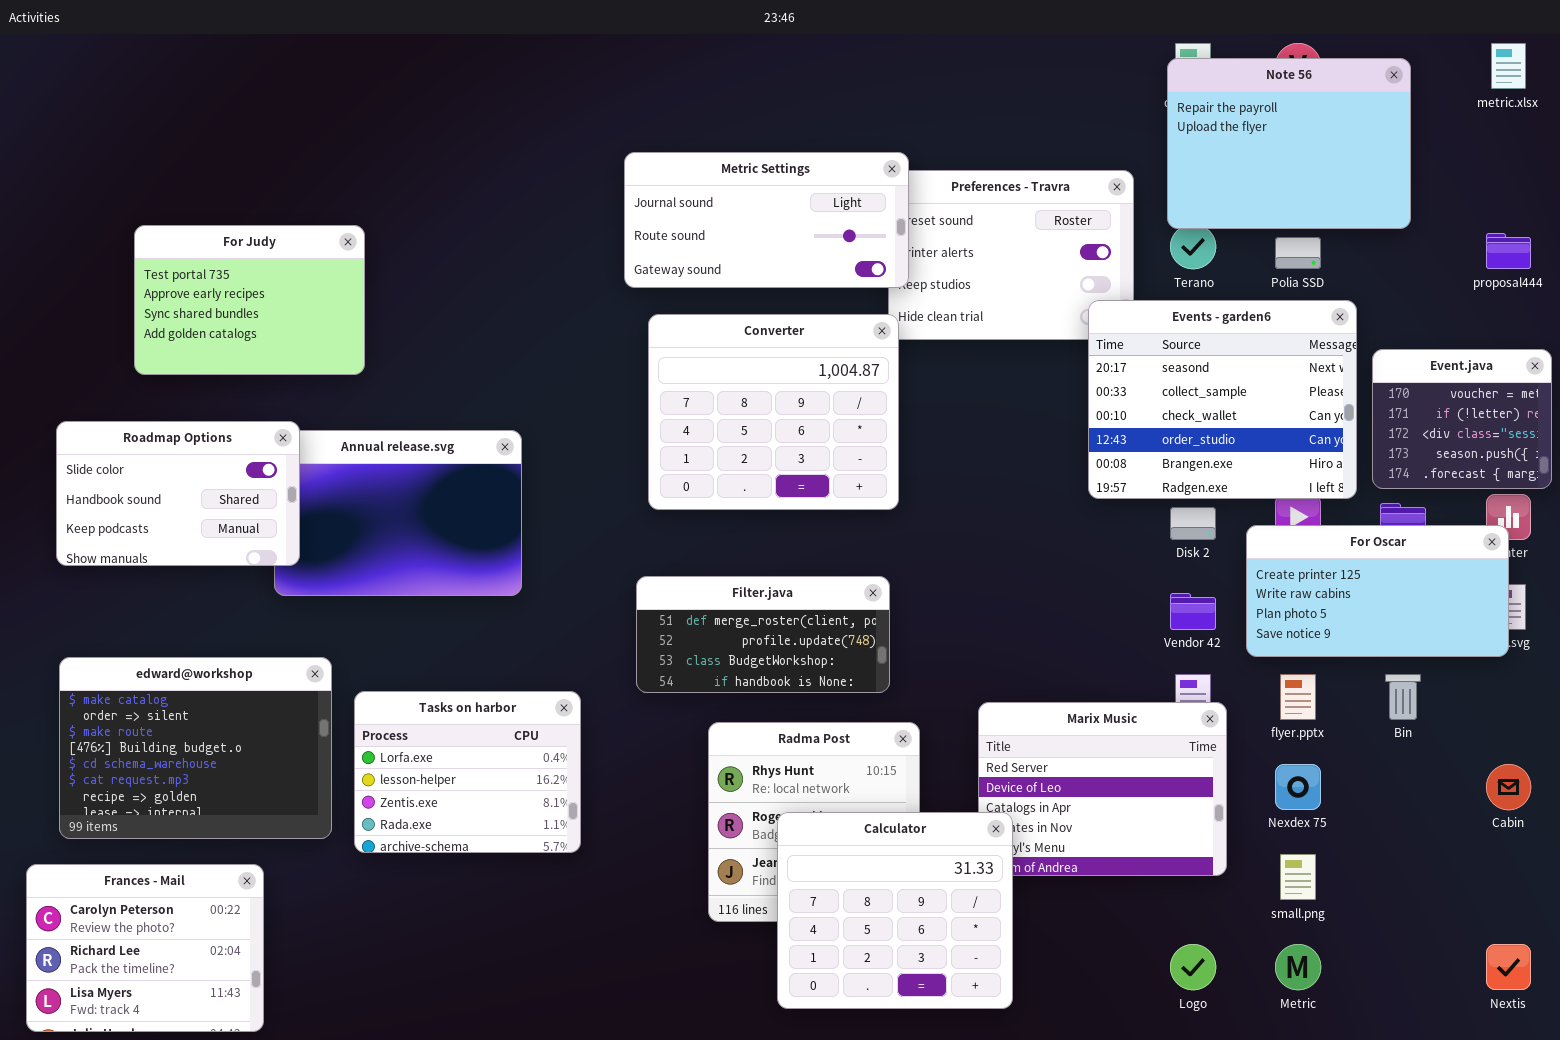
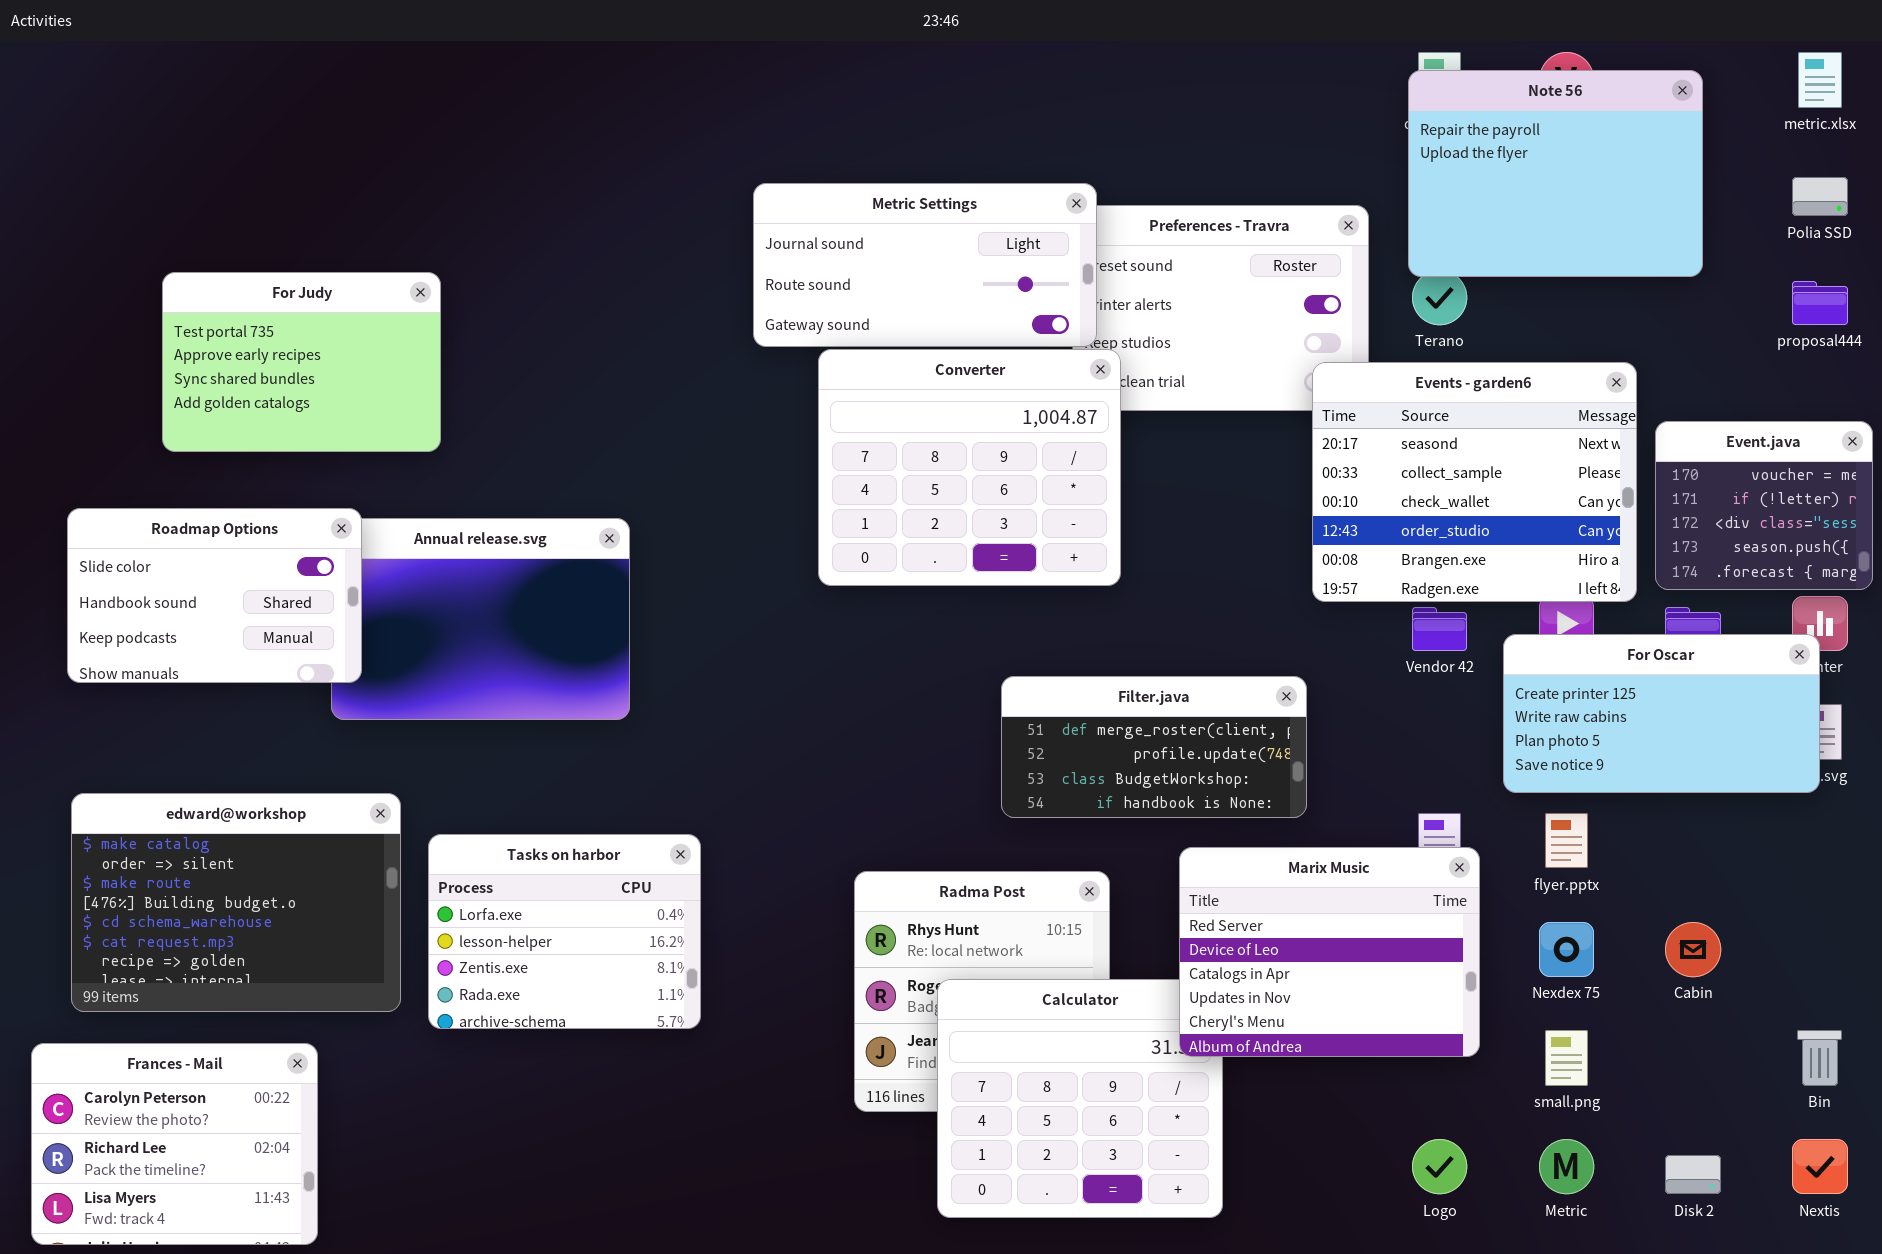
Polia SSD: [1275,237,1321,269] -> [1792,177,1848,216], moved
Converter: [648,314,899,510] -> [818,349,1121,586], moved
Disk 2: [1170,507,1216,540] -> [1665,1155,1721,1194], moved
Filter.java: [636,576,890,693] -> [1001,676,1307,818], moved
Vendor 42: [1170,593,1216,630] -> [1412,607,1467,651], moved
Bin: [1385,674,1421,720] -> [1797,1030,1842,1086], moved
Marix Music: [978,702,1227,876] -> [1179,847,1480,1057], raised
Cabin: [1486,764,1531,810] -> [1665,922,1721,977], moved

